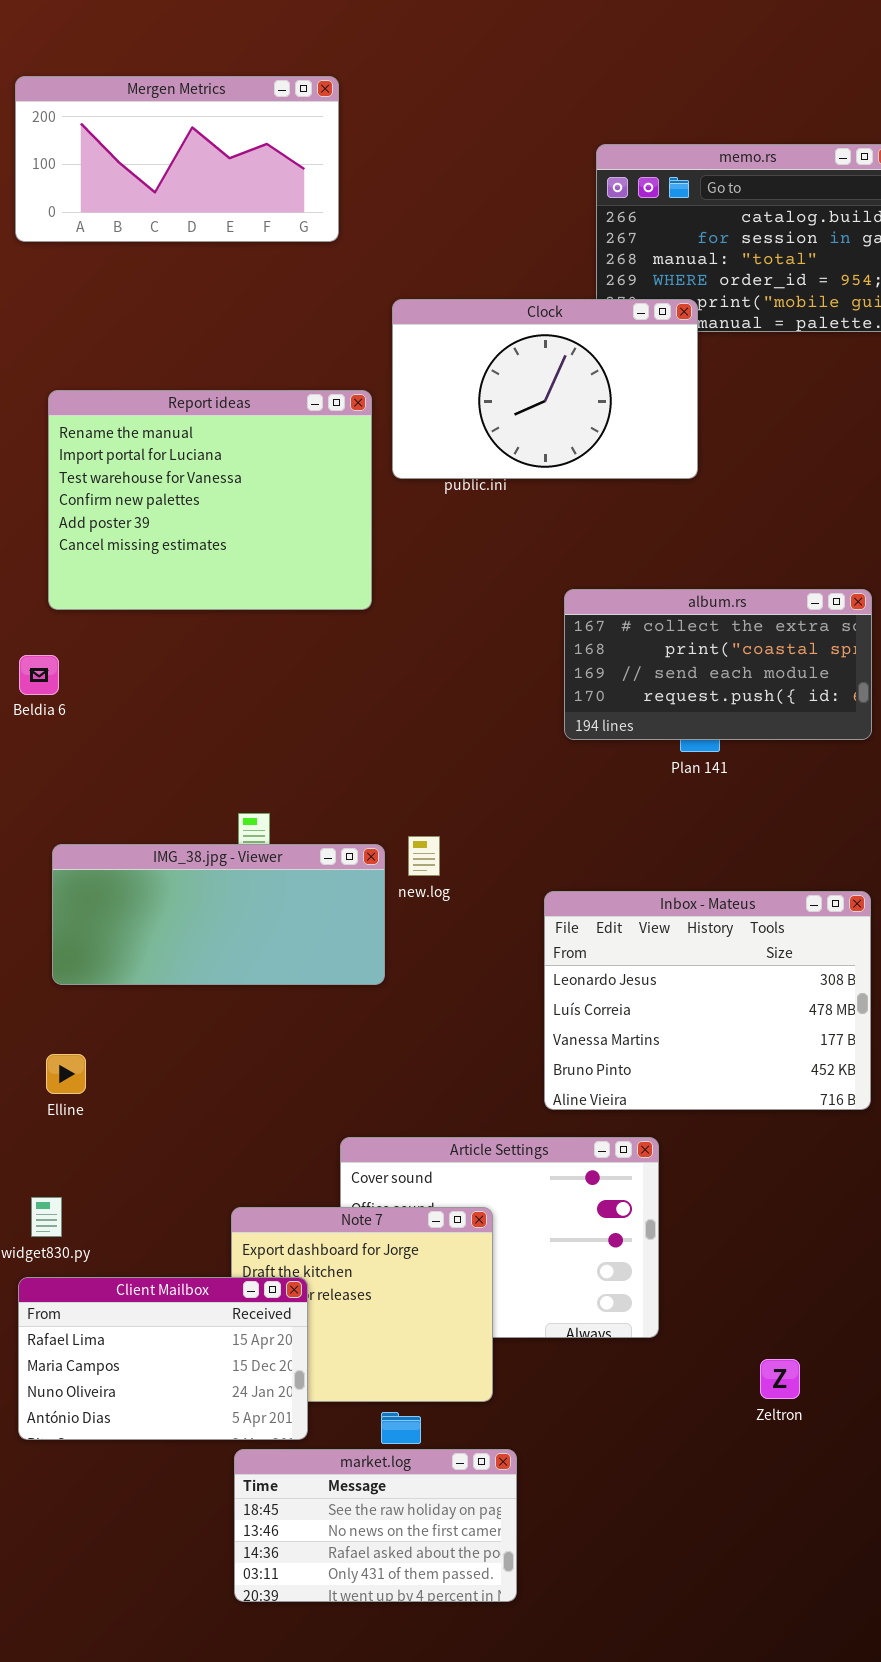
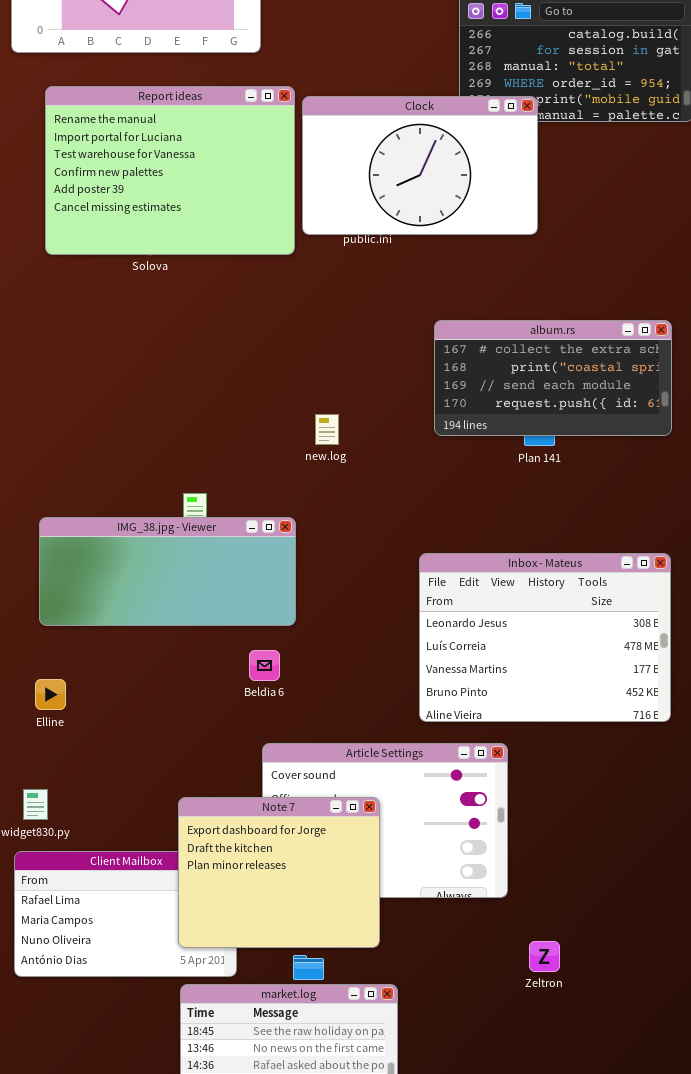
Report ideas: [48,390,372,610] -> [45,86,295,255], moved
Beldia 6: [19,655,59,695] -> [249,650,280,681], moved
new.log: [408,836,440,876] -> [315,414,339,445], moved
Note 7: [231,1207,493,1402] -> [178,797,380,948], raised
Zeltron: [760,1359,800,1399] -> [529,941,560,972], moved

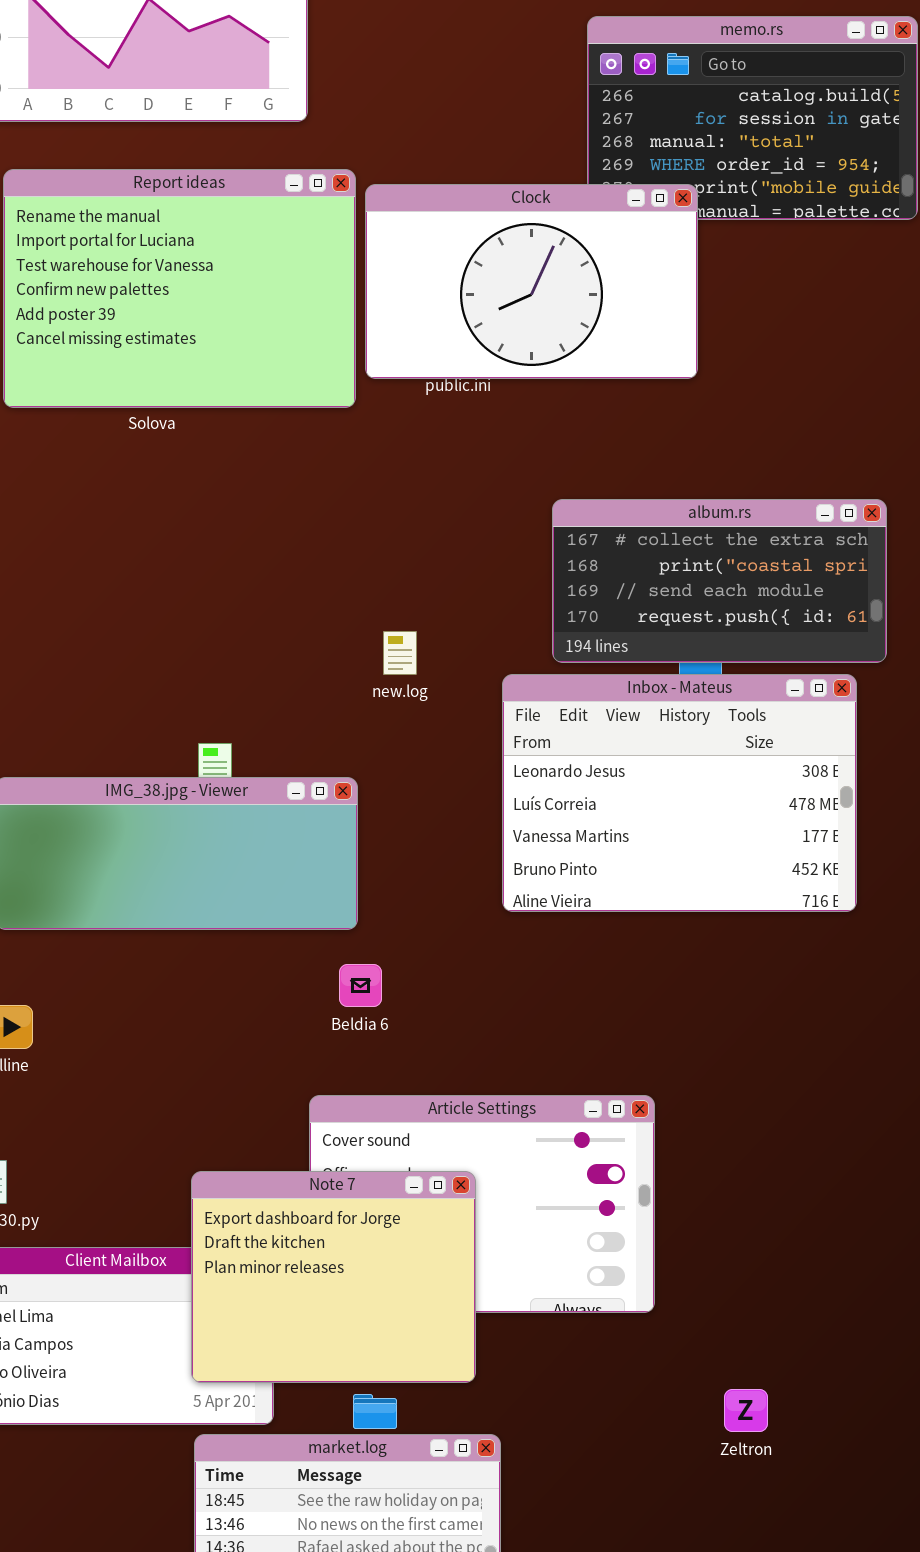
Inbox - Mateus: [419,553,671,722] -> [502,674,857,912], moved
Beldia 6: [249,650,280,681] -> [339,964,382,1007], moved
Zeltron: [529,941,560,972] -> [724,1389,768,1432], moved

